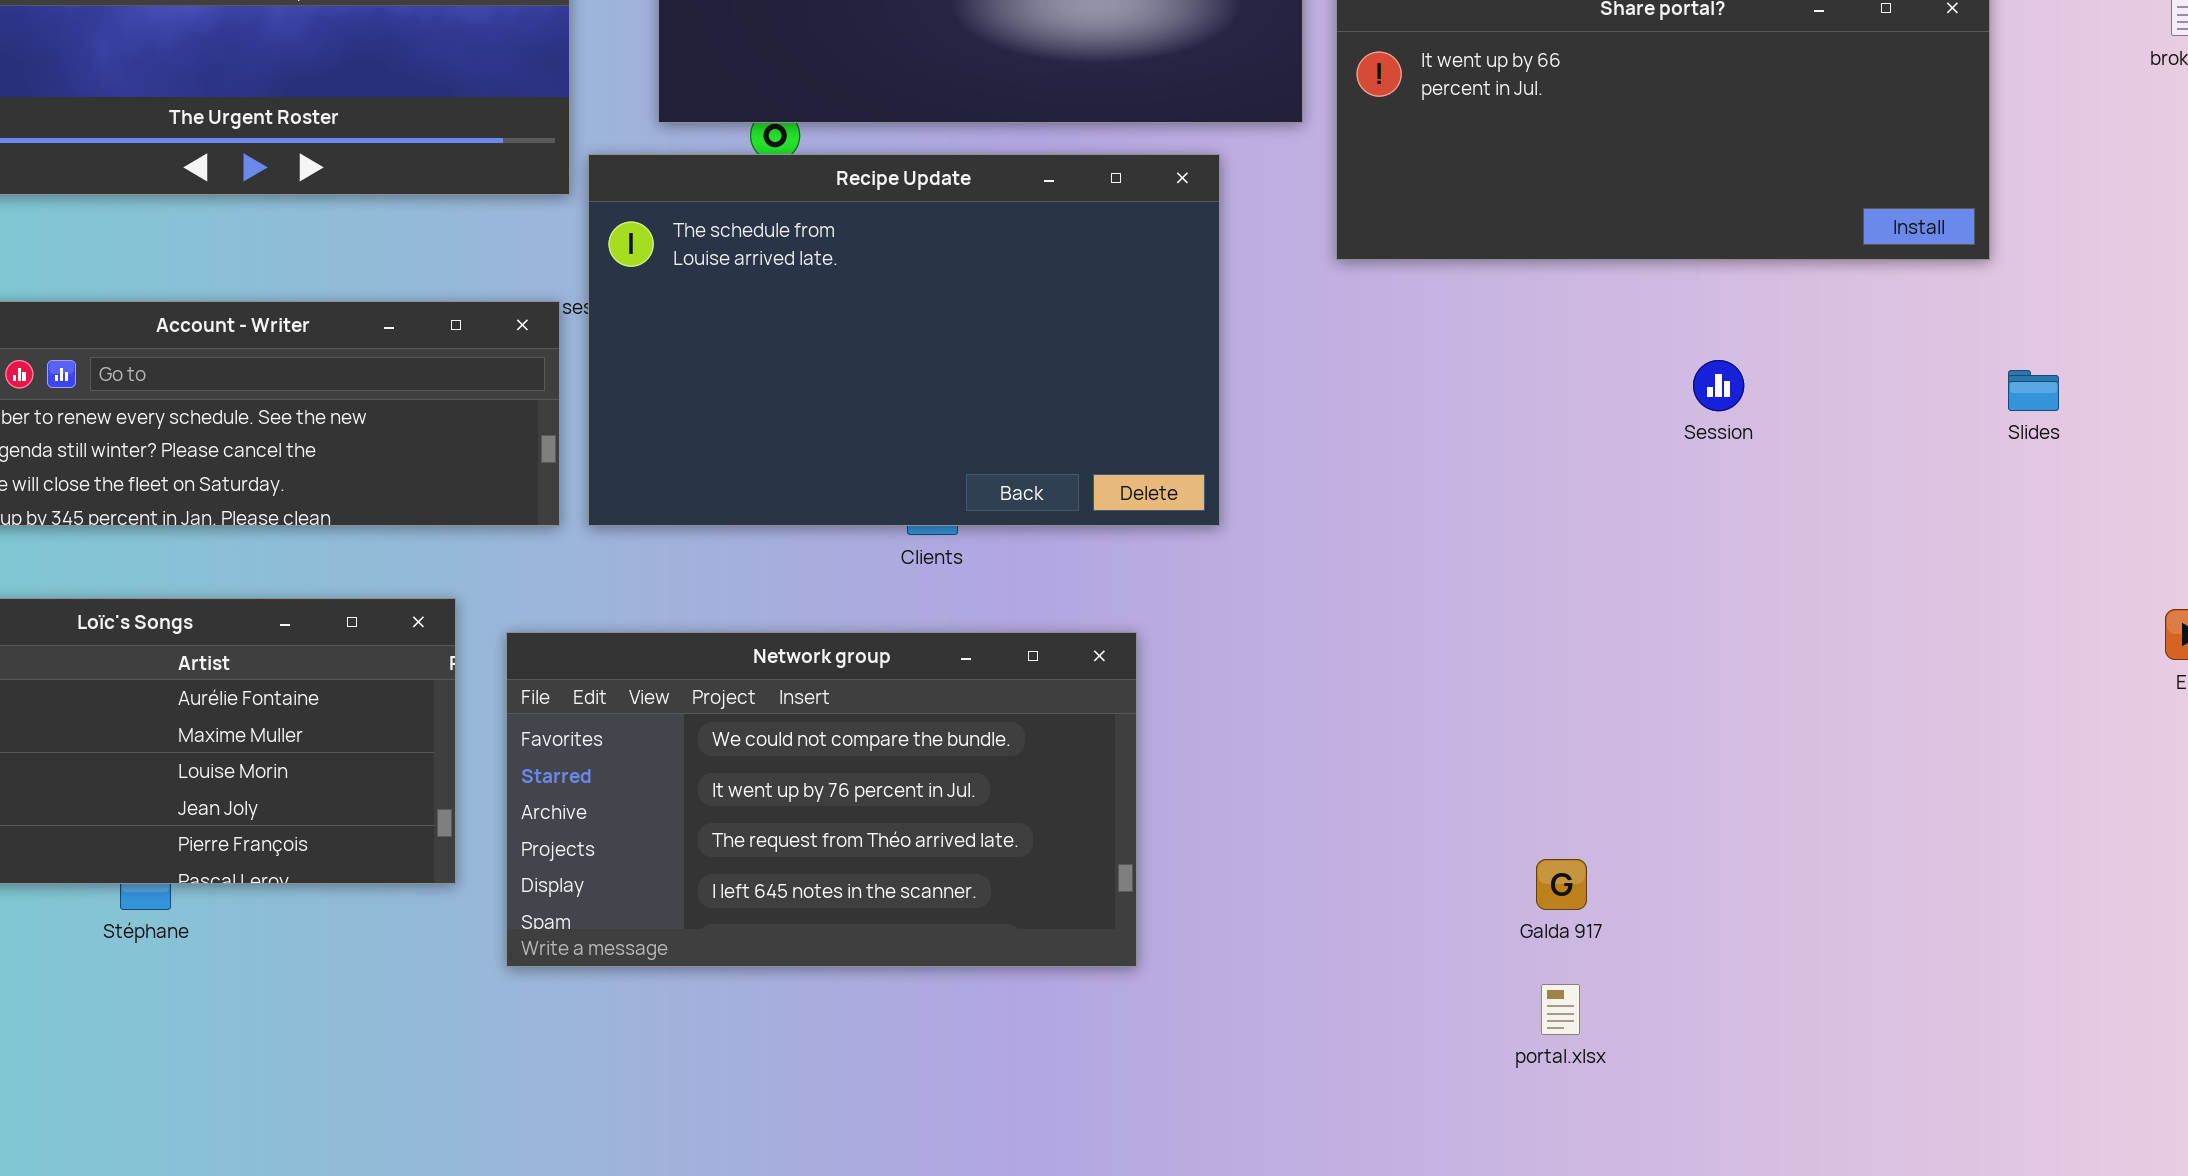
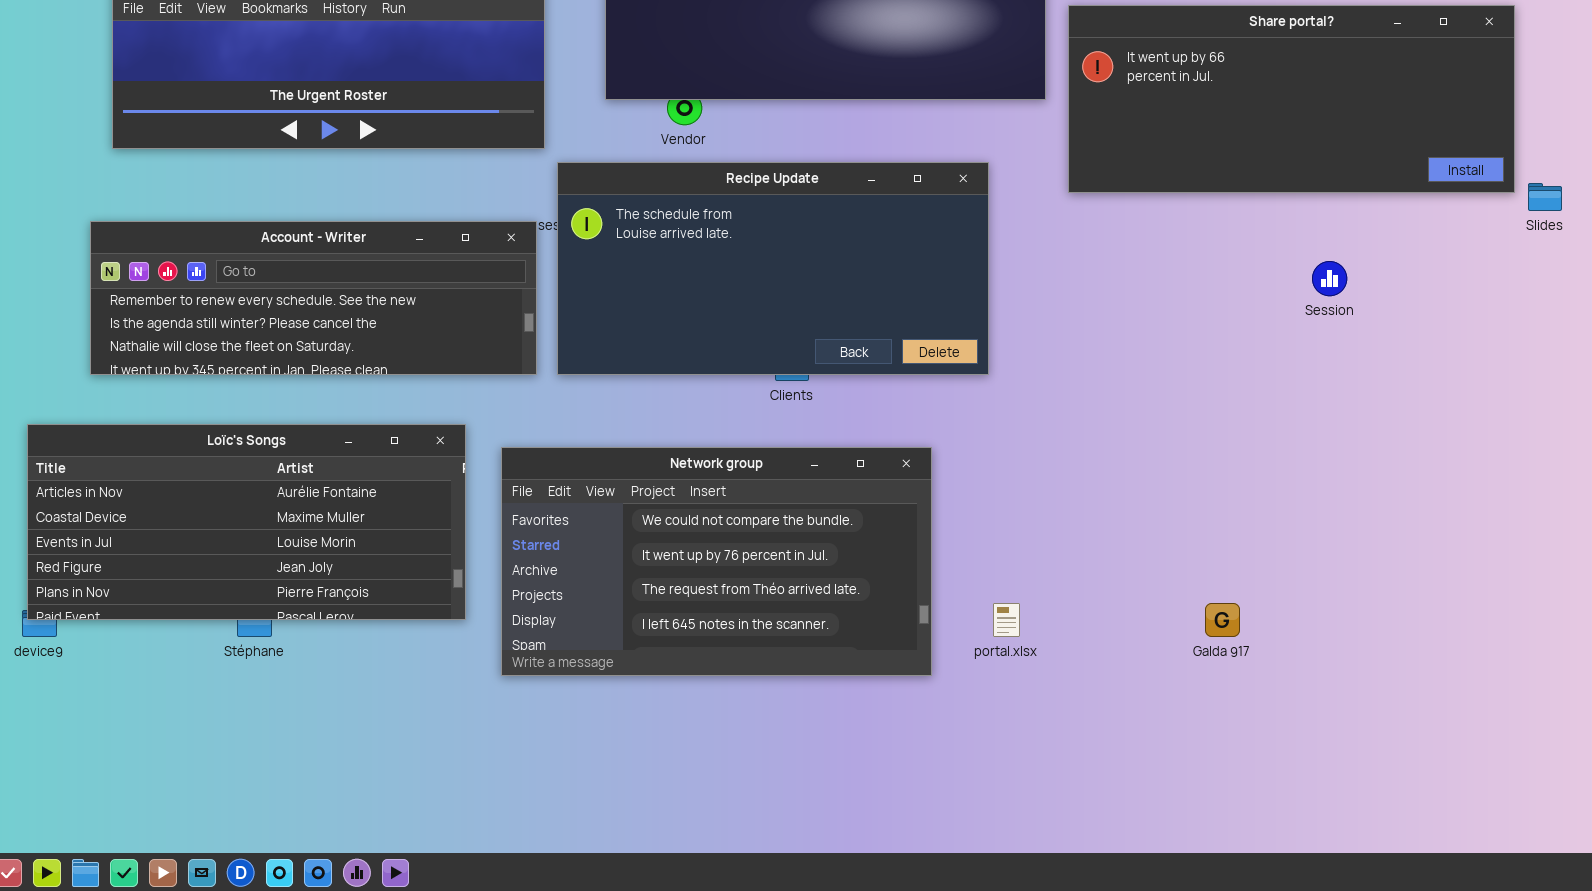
Recipe Update: [588,154,1220,526] -> [557,162,989,375], resized
Slides: [2008,370,2059,411] -> [1528,183,1562,211], moved
portal.xlsx: [1541,984,1580,1035] -> [993,603,1020,637], moved

